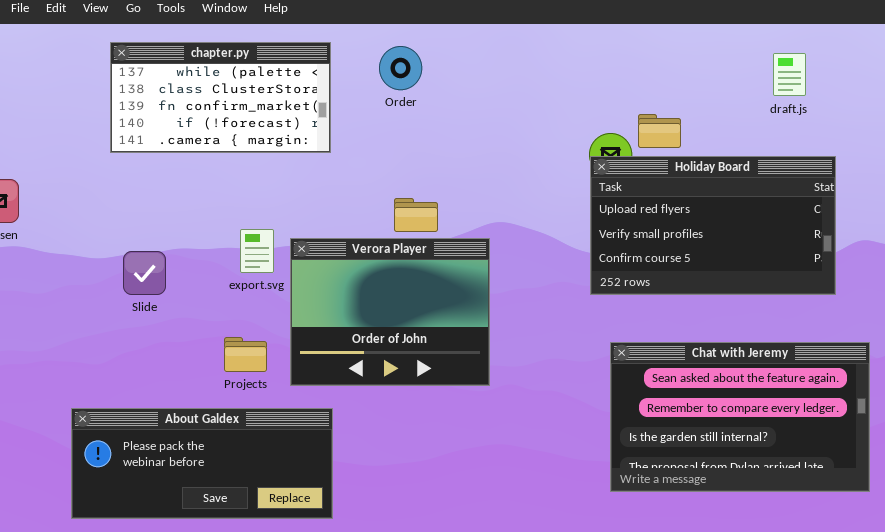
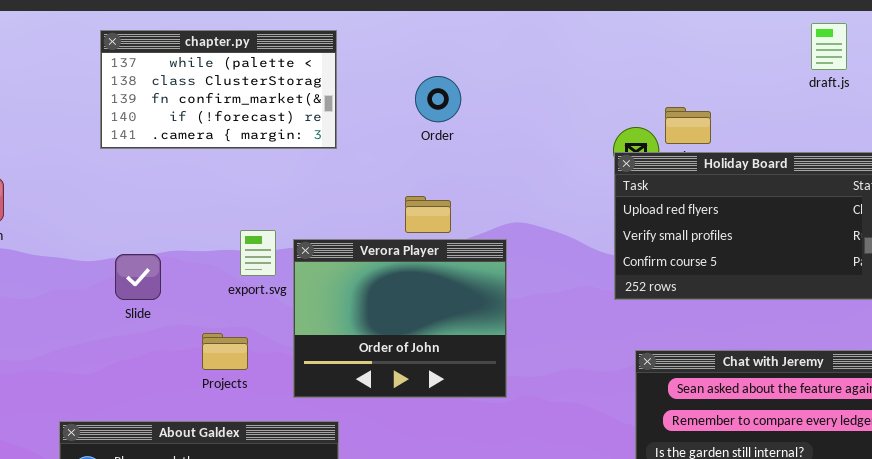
Order: [379,46,422,90] -> [415,76,461,122], moved
draft.js: [773,53,806,96] -> [811,23,847,70], moved
Projects: [224,337,267,372] -> [202,333,248,370], moved

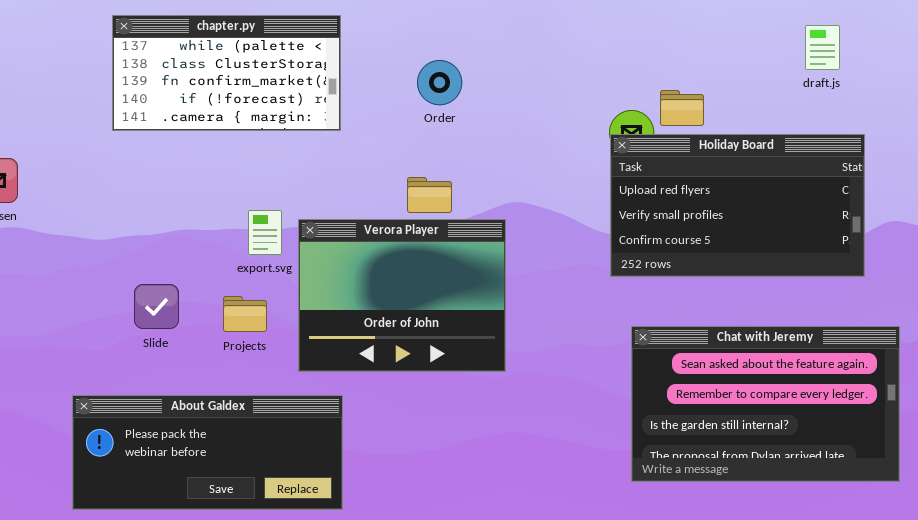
draft.js: [811,23,847,70] -> [805,25,840,70], moved
Slide: [115,254,161,300] -> [134,284,179,329], moved
Projects: [202,333,248,370] -> [223,296,267,332], moved

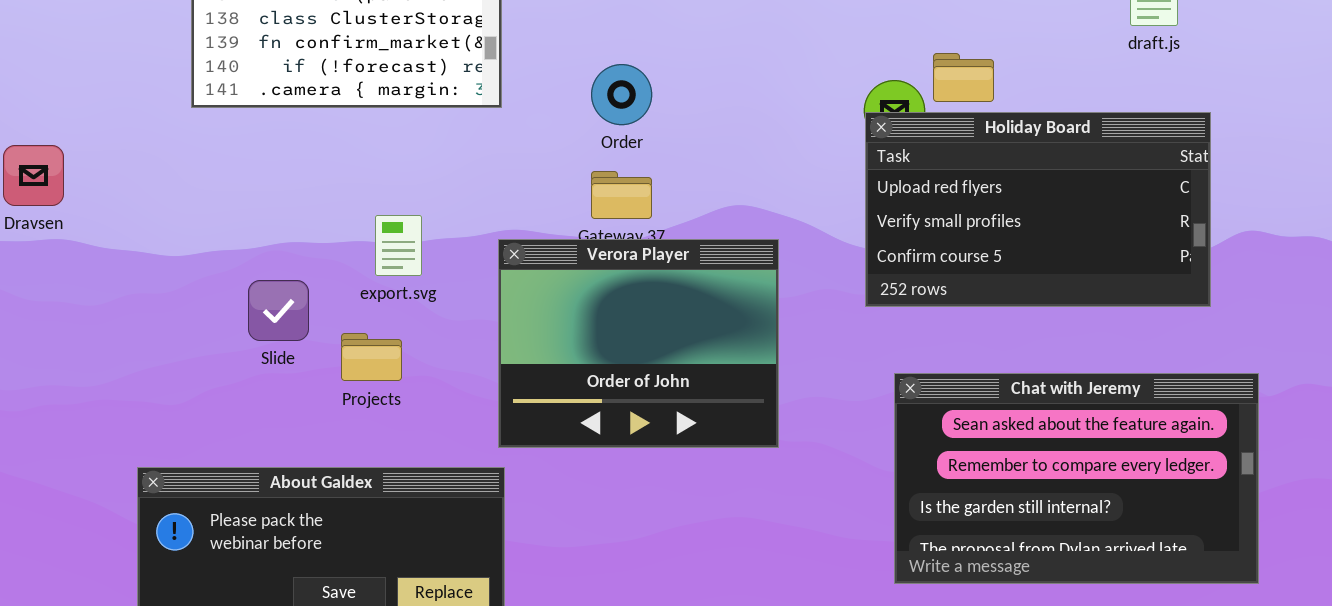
Order: [417,60,462,105] -> [591,64,652,125], moved
Verora Player: [298,219,506,372] -> [498,239,779,448], moved
Slide: [134,284,179,329] -> [248,280,309,341], moved

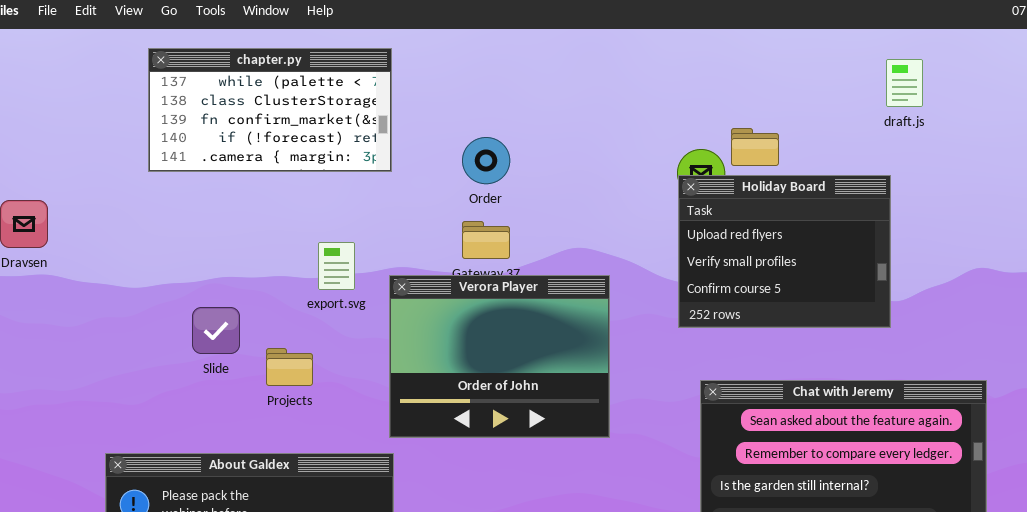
Holiday Board: [865,112,1211,307] -> [678,175,891,328], resized
export.svg: [375,215,422,276] -> [318,242,355,290], moved

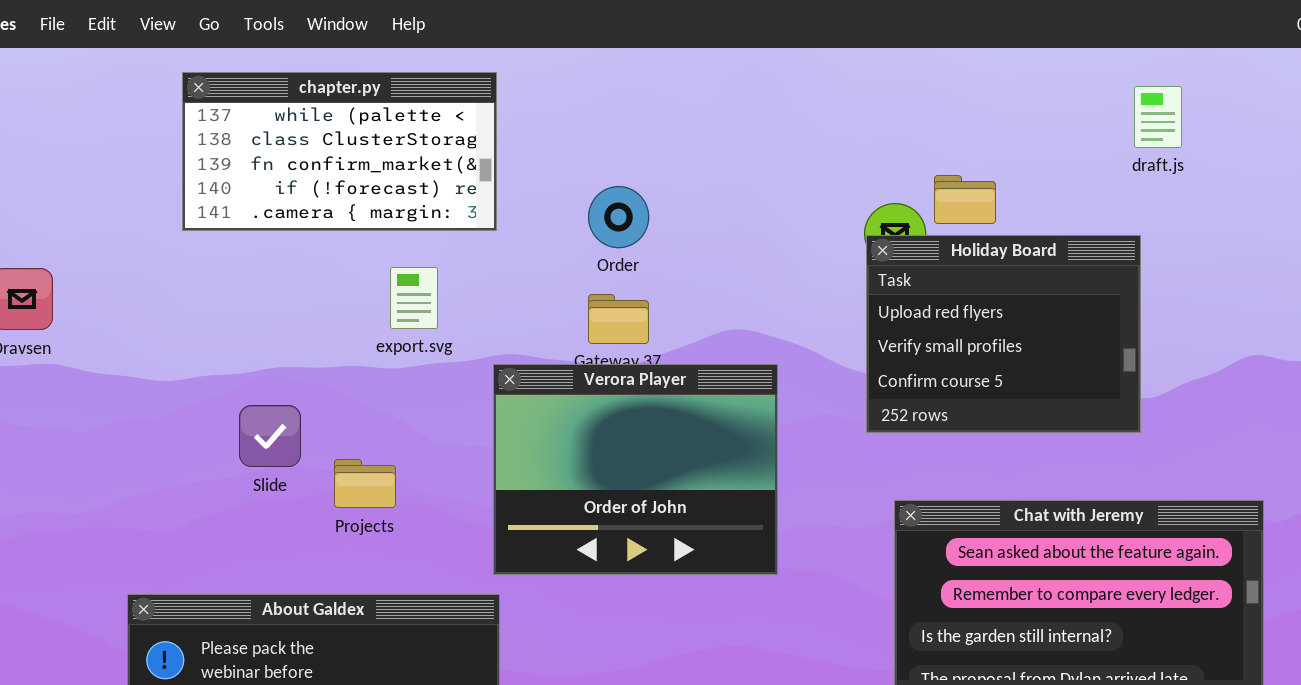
export.svg: [318,242,355,290] -> [390,267,438,329], moved

